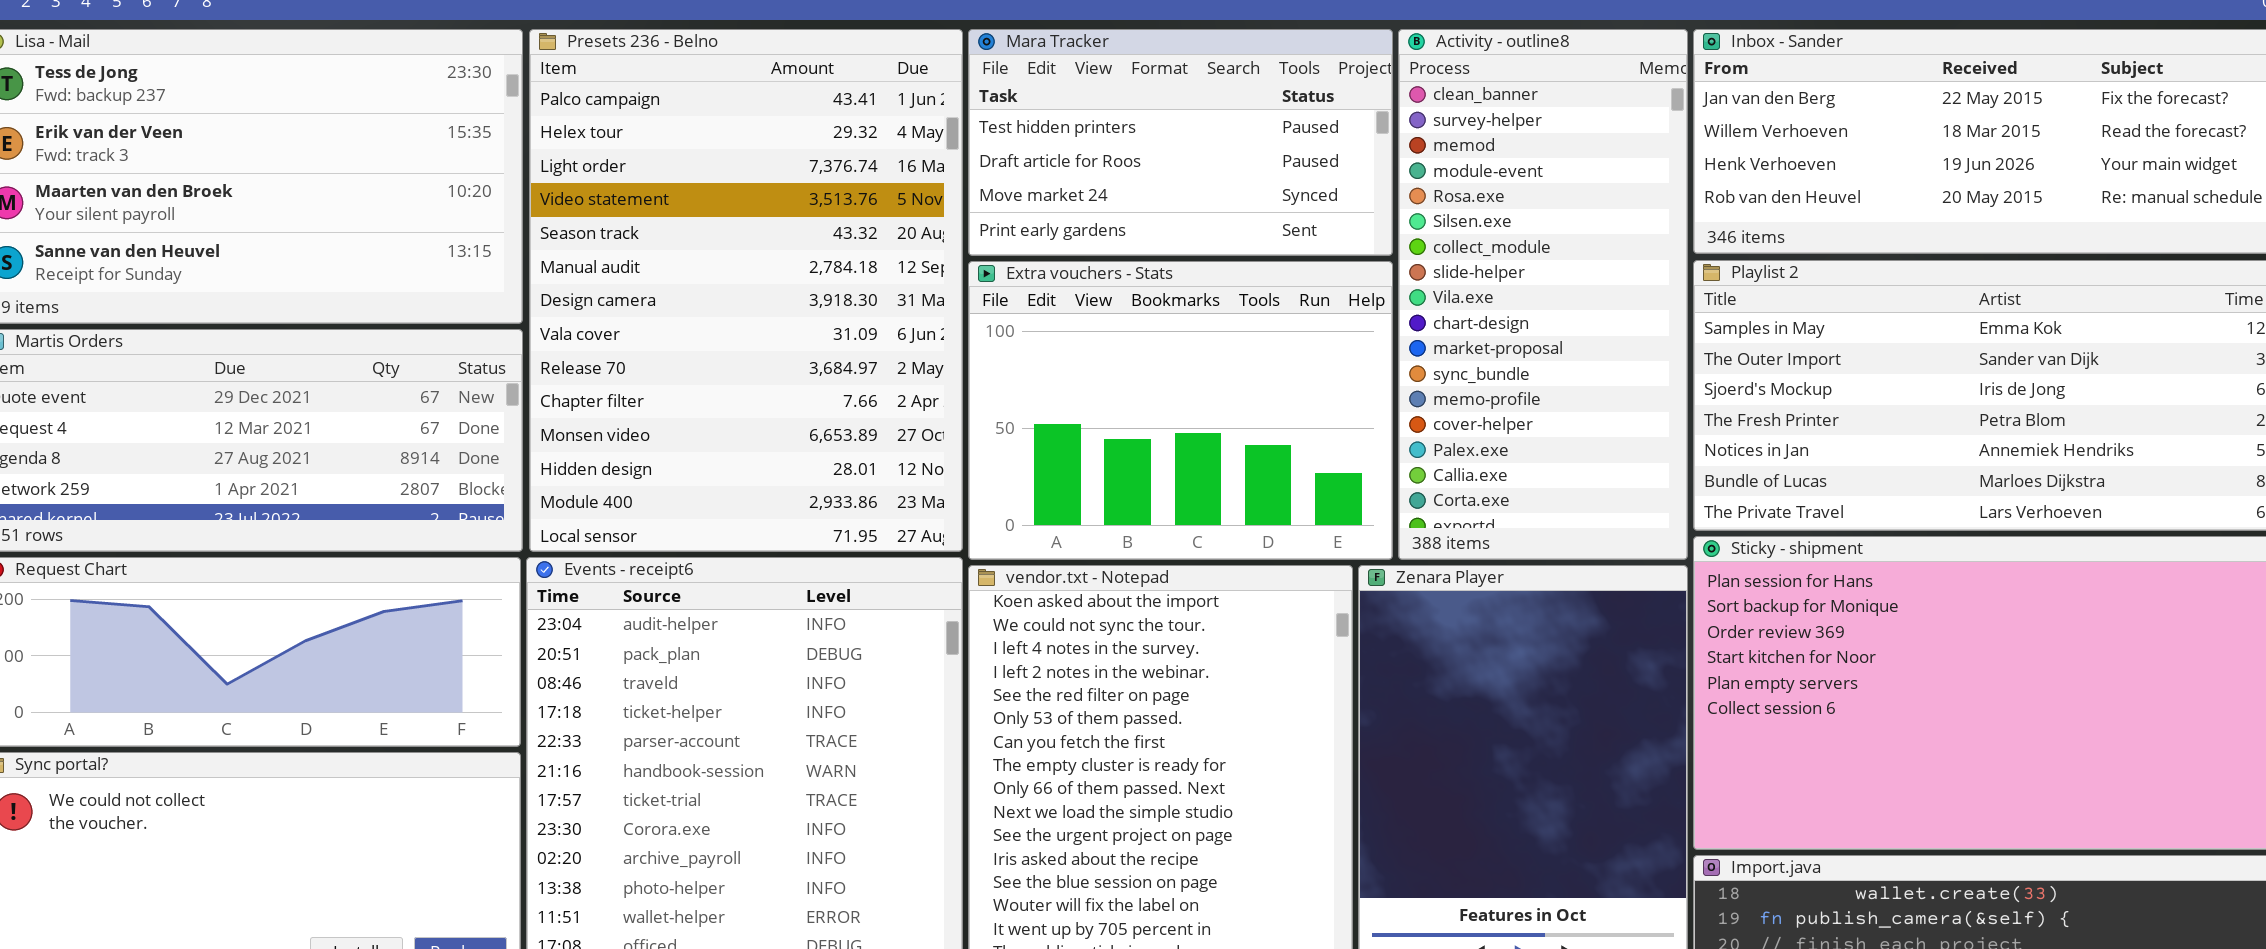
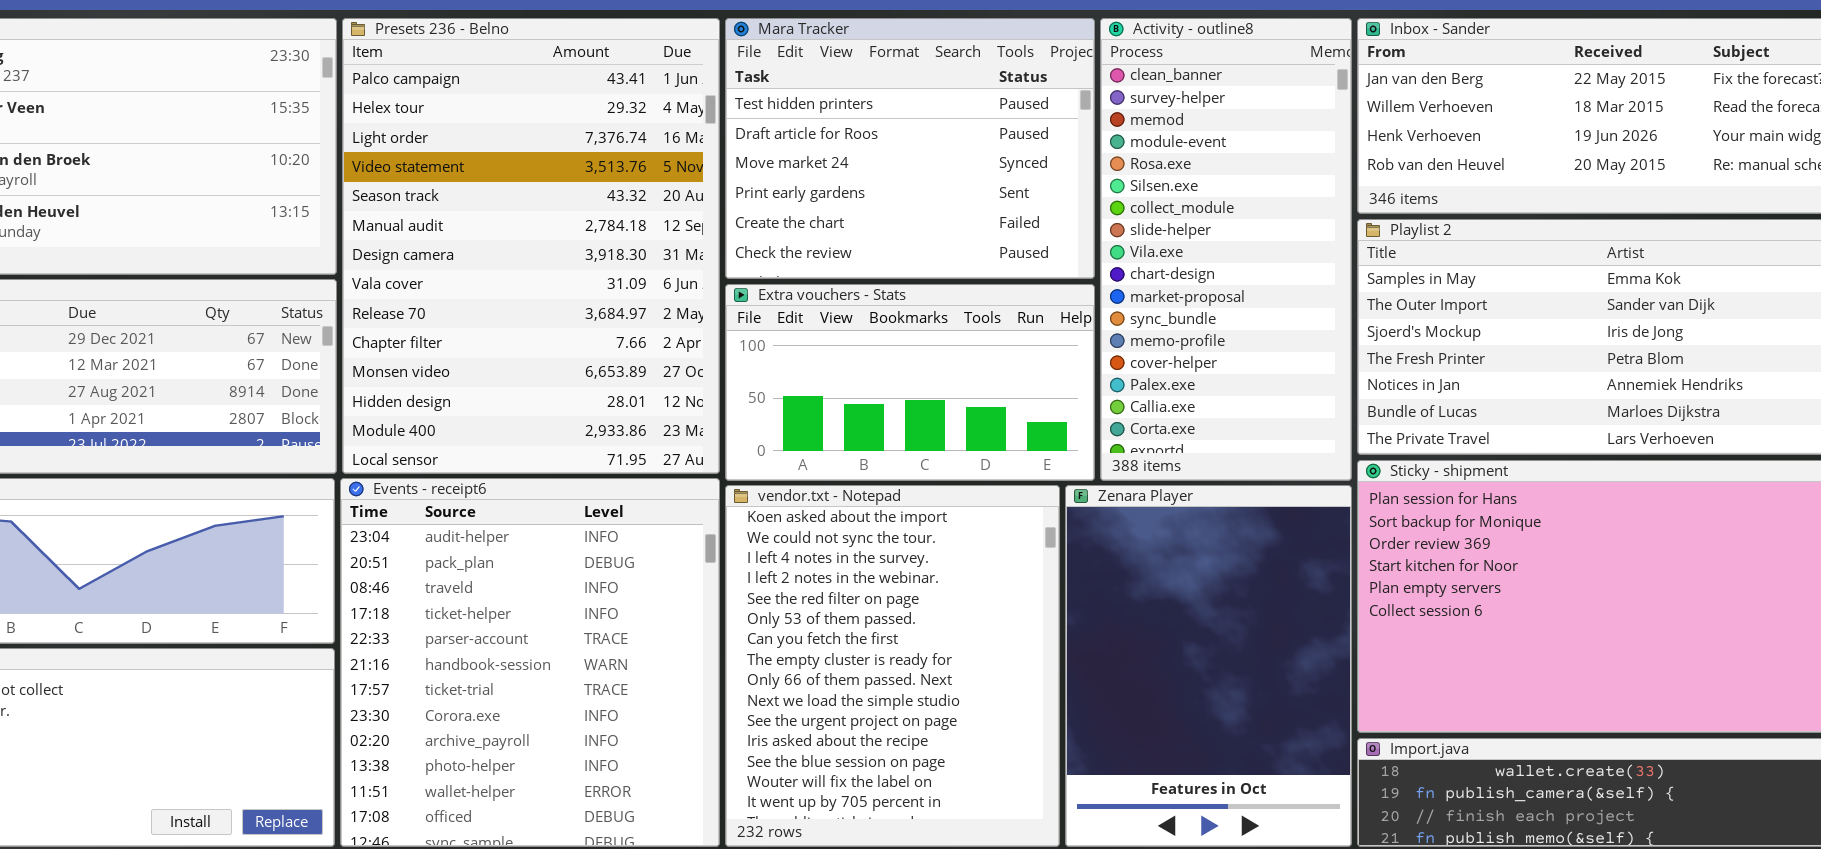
Mara Tracker: [968,29,1393,256] -> [725,18,1095,279], resized
Extra vouchers - Stats: [968,261,1393,560] -> [725,284,1095,481], resized

